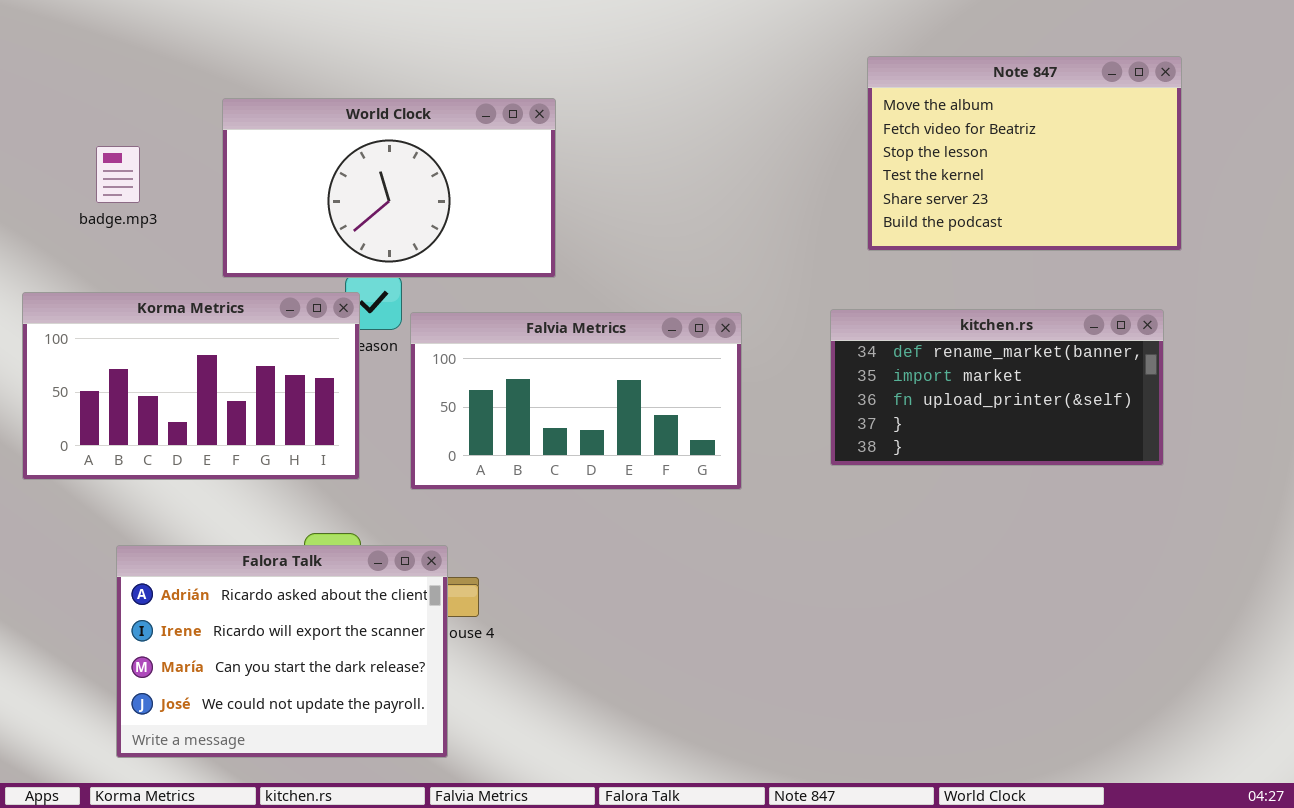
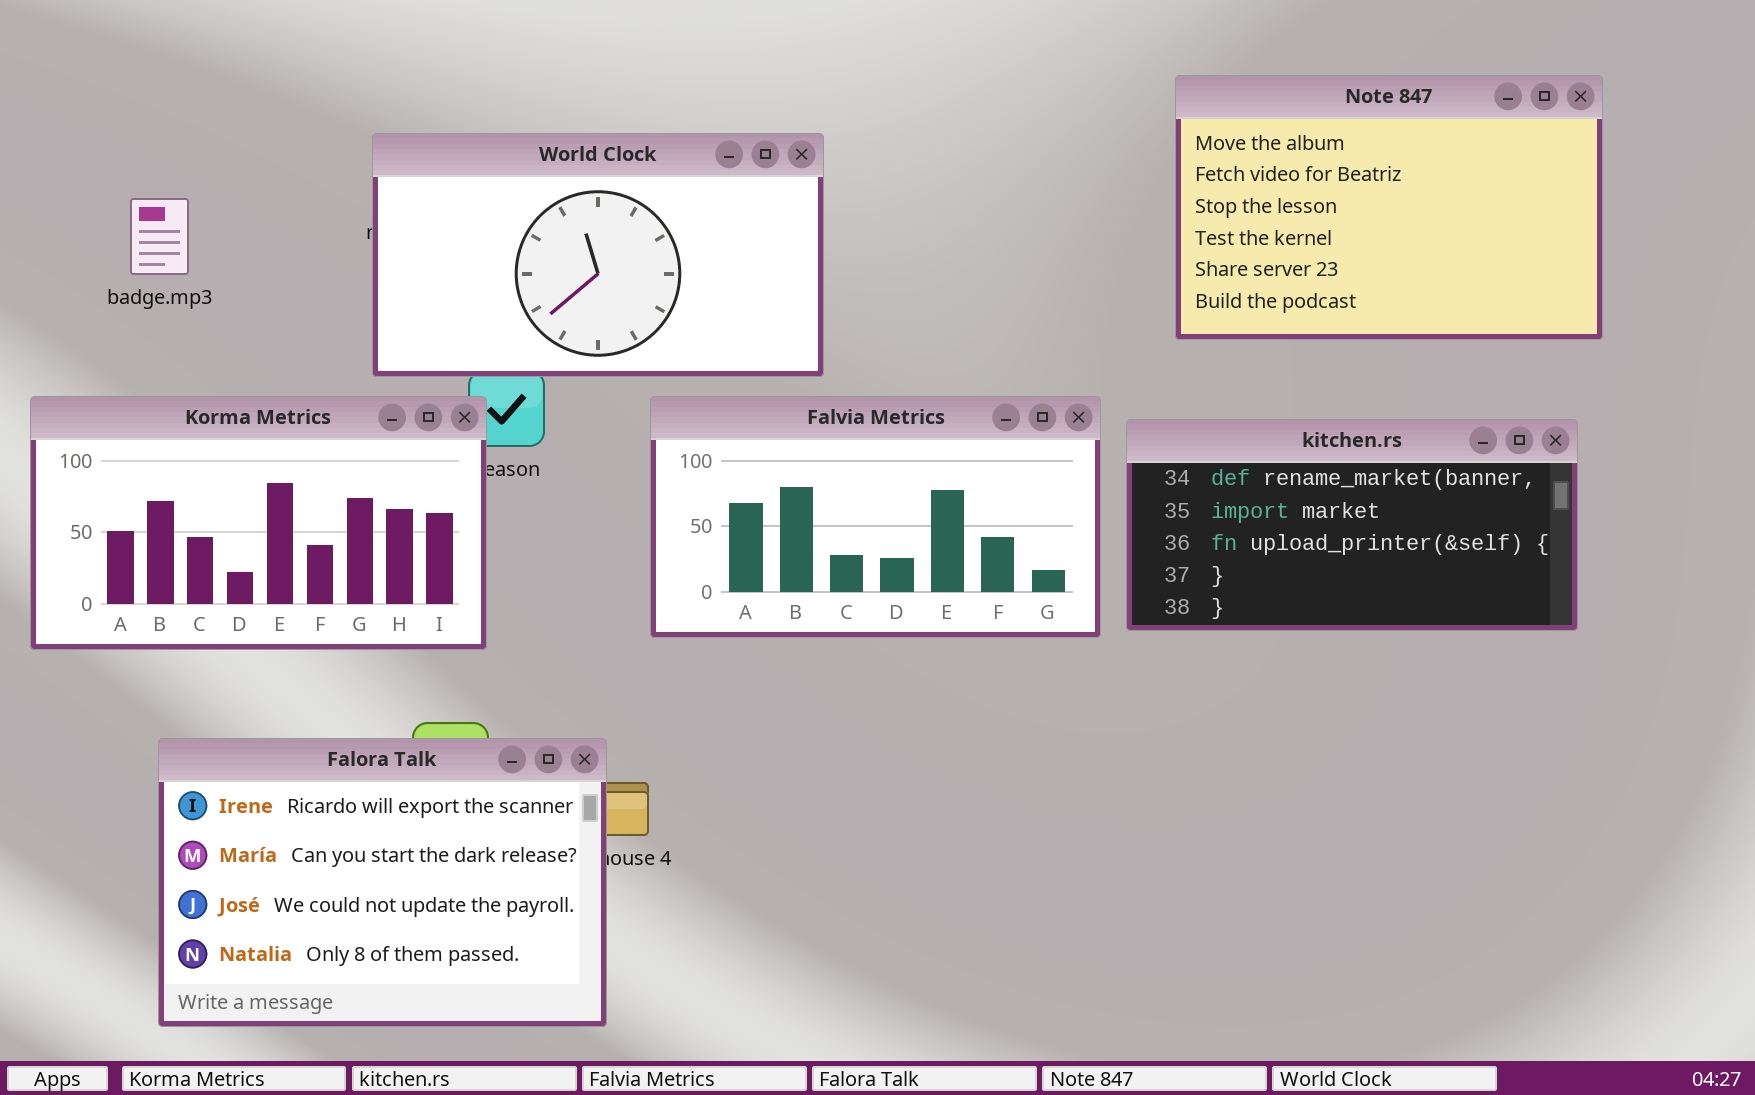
World Clock: [222,98,556,278] -> [372,133,824,377], moved
Falvia Metrics: [410,312,742,490] -> [650,396,1101,638], moved
Falora Talk: [116,545,448,758] -> [158,738,607,1027], scrolled down 1 row

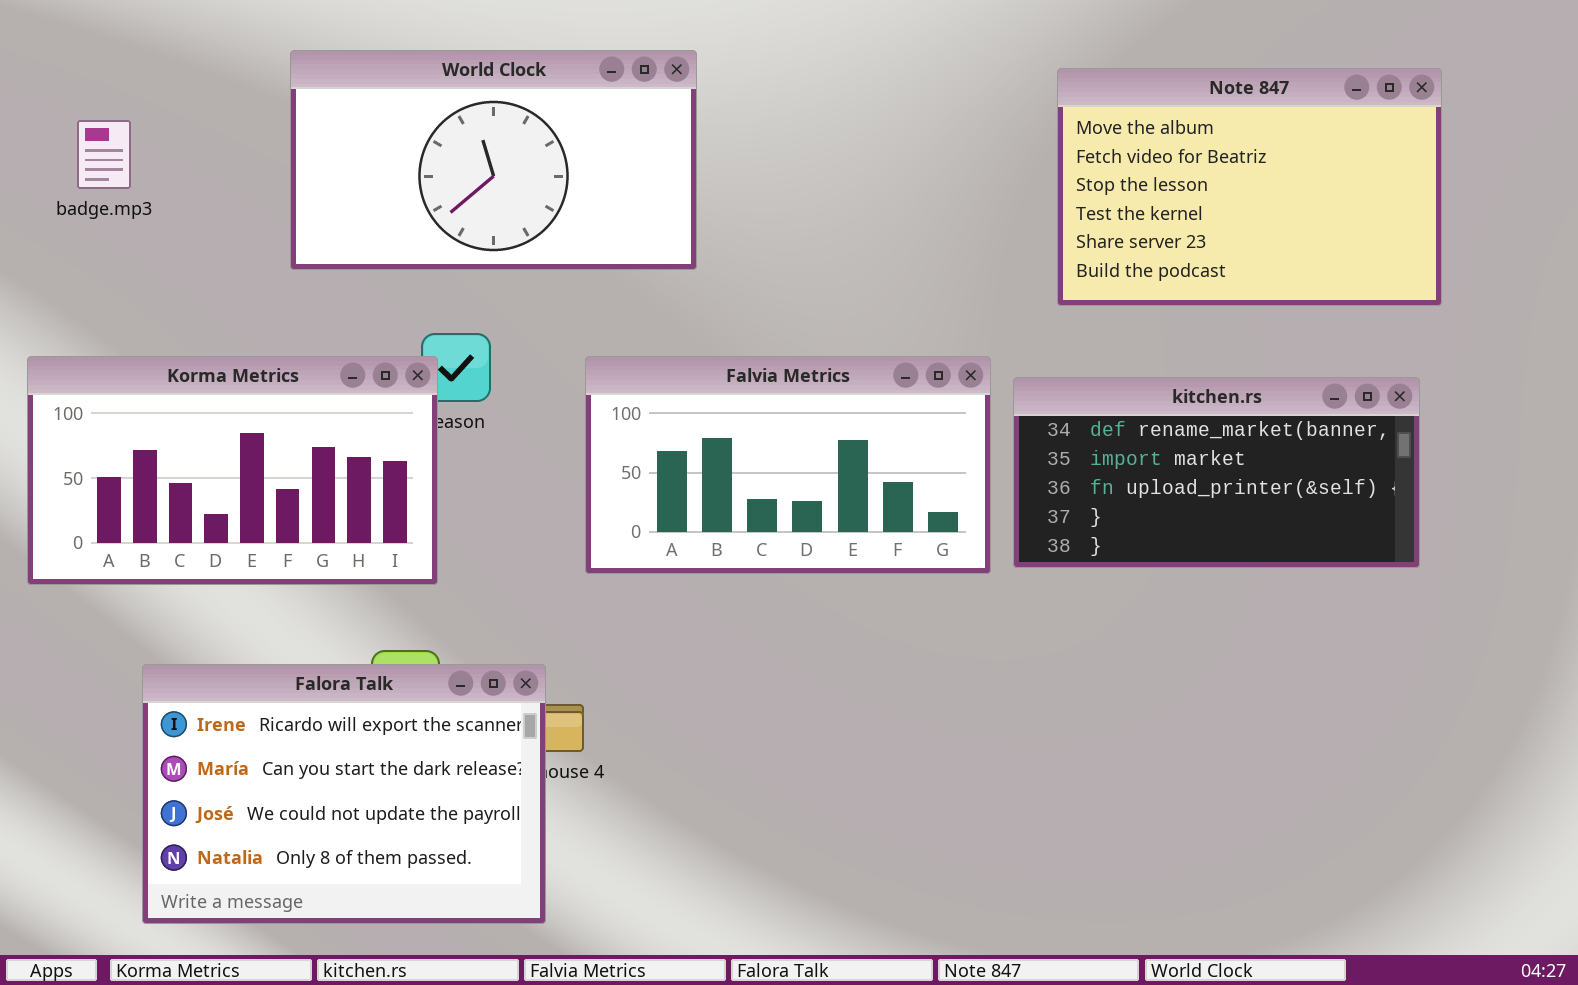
World Clock: [372,133,824,377] -> [290,50,697,270], moved
badge.mp3: [130,198,189,275] -> [77,120,131,189], moved

